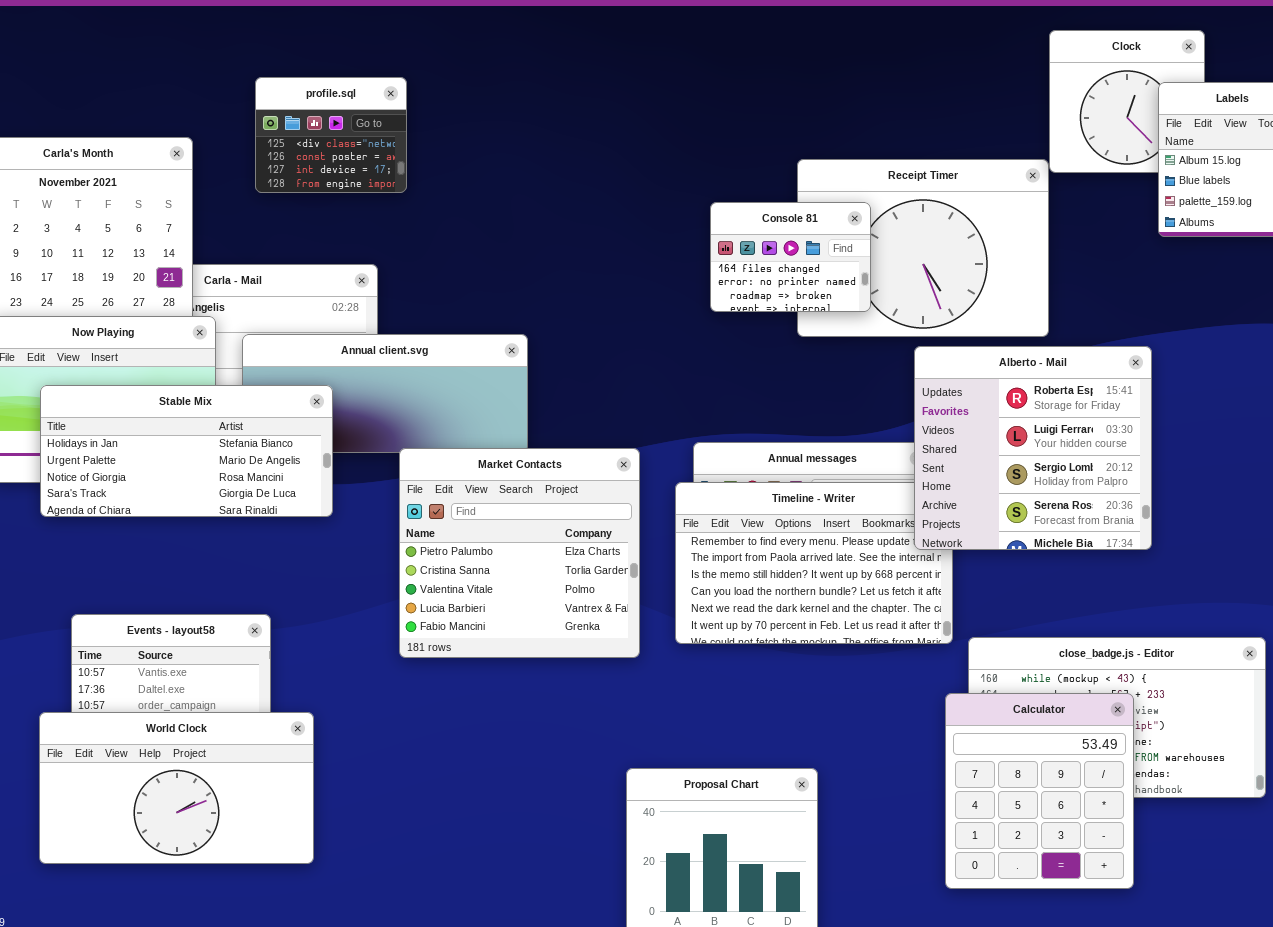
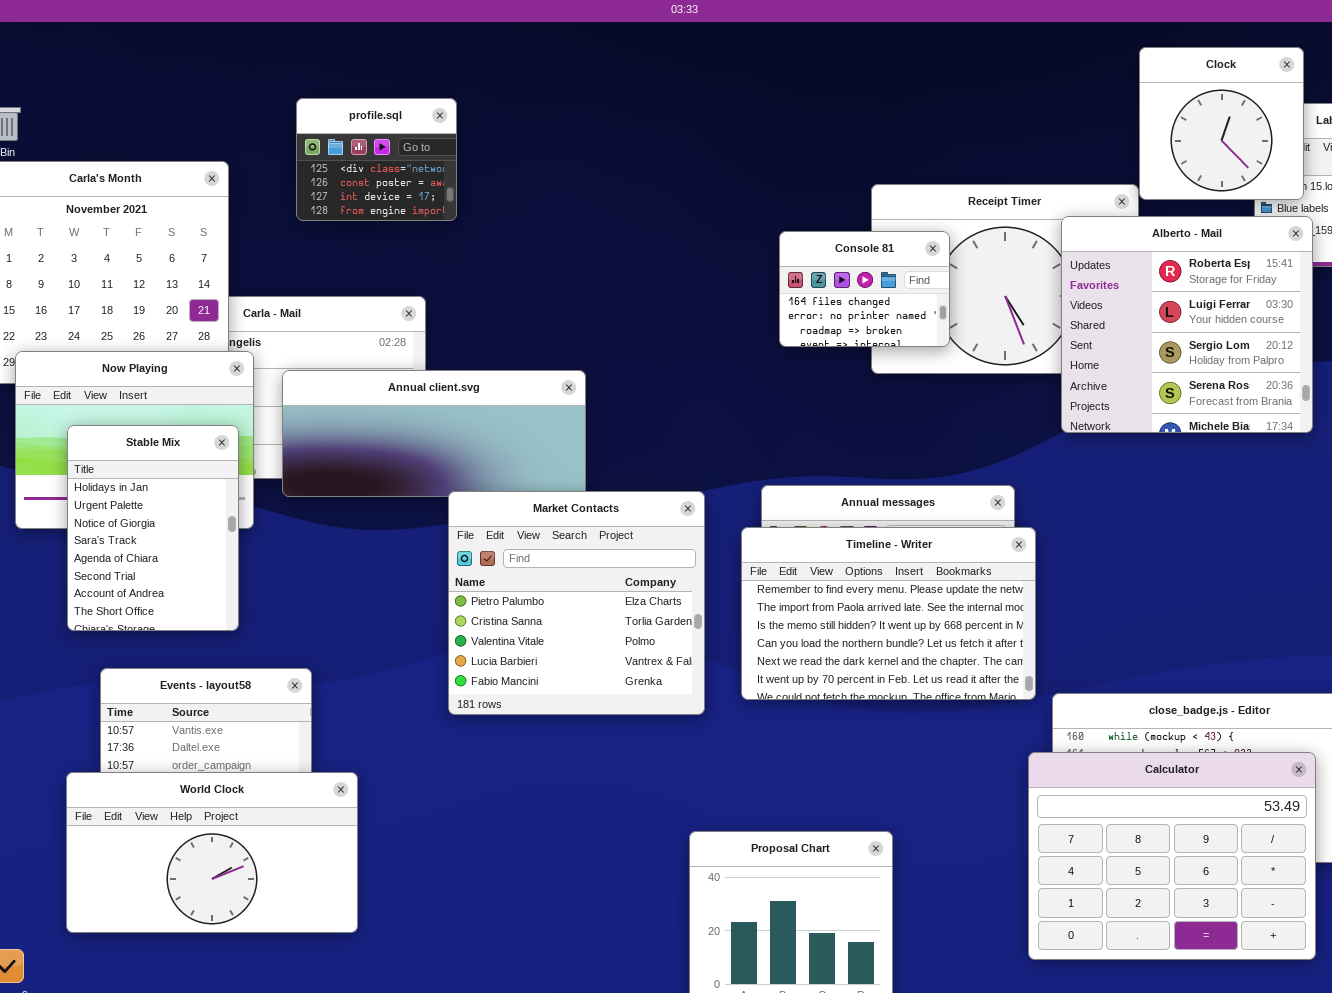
Clock: [1049,30,1205,173] -> [1139,47,1304,200], raised
Alberto - Mail: [914,346,1152,550] -> [1061,216,1313,433], moved
Stable Mix: [40,385,333,517] -> [67,425,239,631], resized
Calculator: [945,693,1134,889] -> [1028,752,1316,960], resized

